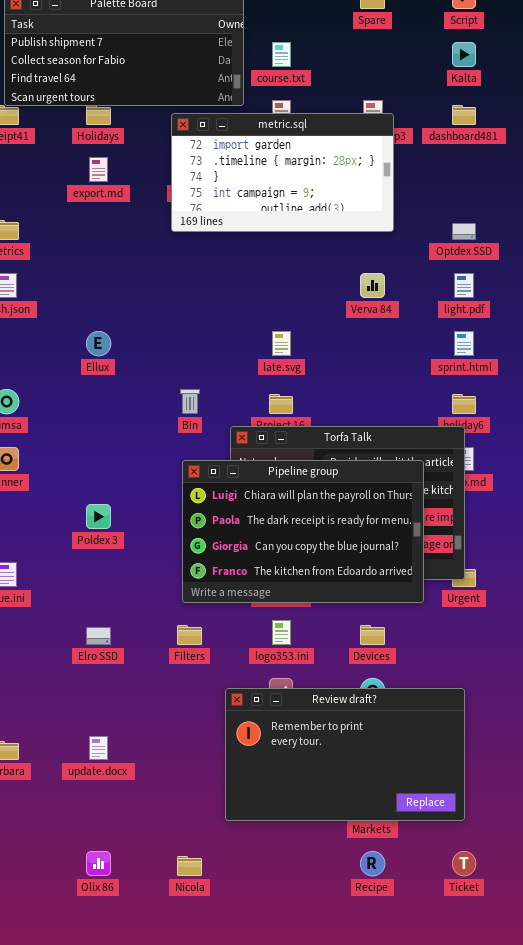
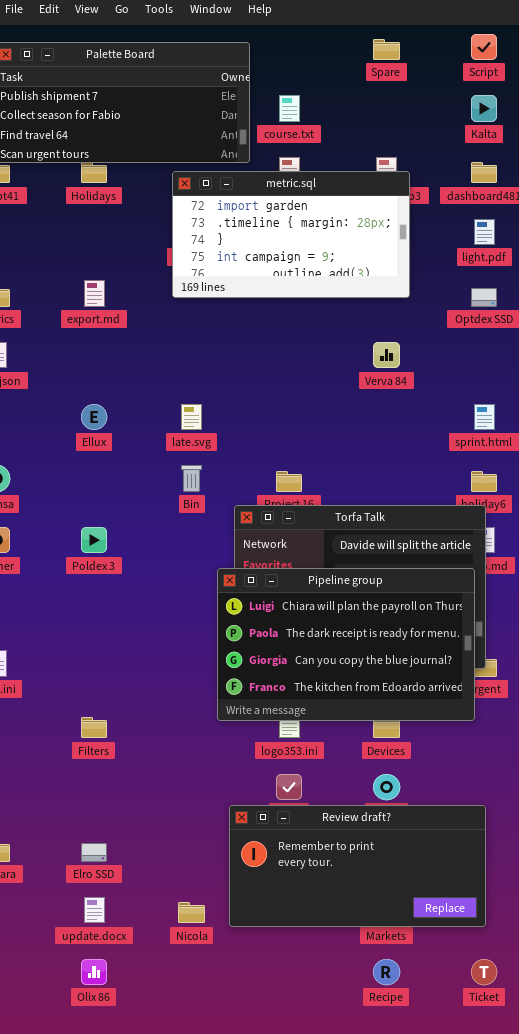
export.md: [89,157,108,182] -> [84,280,105,307], moved
light.pdf: [454,273,474,298] -> [474,219,495,245], moved
late.svg: [272,331,291,356] -> [181,404,202,430], moved
Pipeline group: [182,460,424,603] -> [217,568,475,721], moved
Poldex 3: [86,504,111,529] -> [81,527,107,553], moved
Filters: [177,625,202,645] -> [81,717,107,738], moved
Elro SSD: [86,627,111,645] -> [81,843,107,862], moved
Review draft?: [225,688,465,821] -> [229,805,486,927], resized
update.docx: [89,736,108,760] -> [84,897,105,923], moved
Nicola: [177,856,202,876] -> [178,902,205,923], moved

